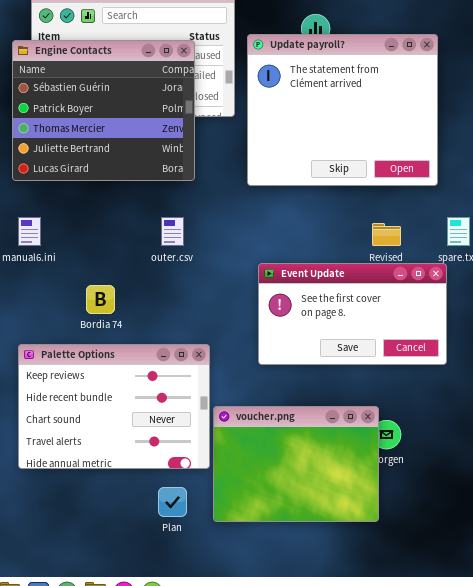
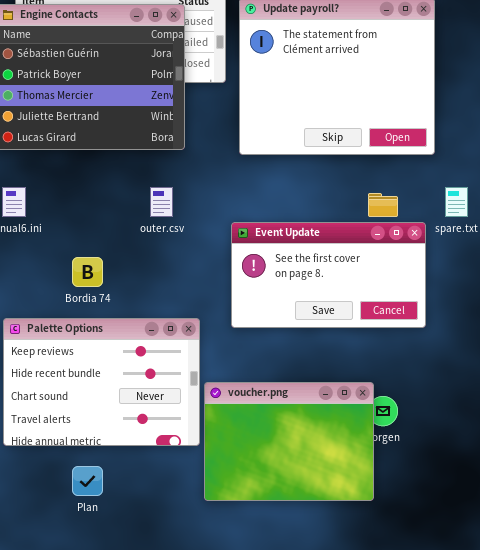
Event Update: [258,263,447,365] -> [231,222,426,328], moved
Plan: [158,487,187,517] -> [72,466,103,496], moved

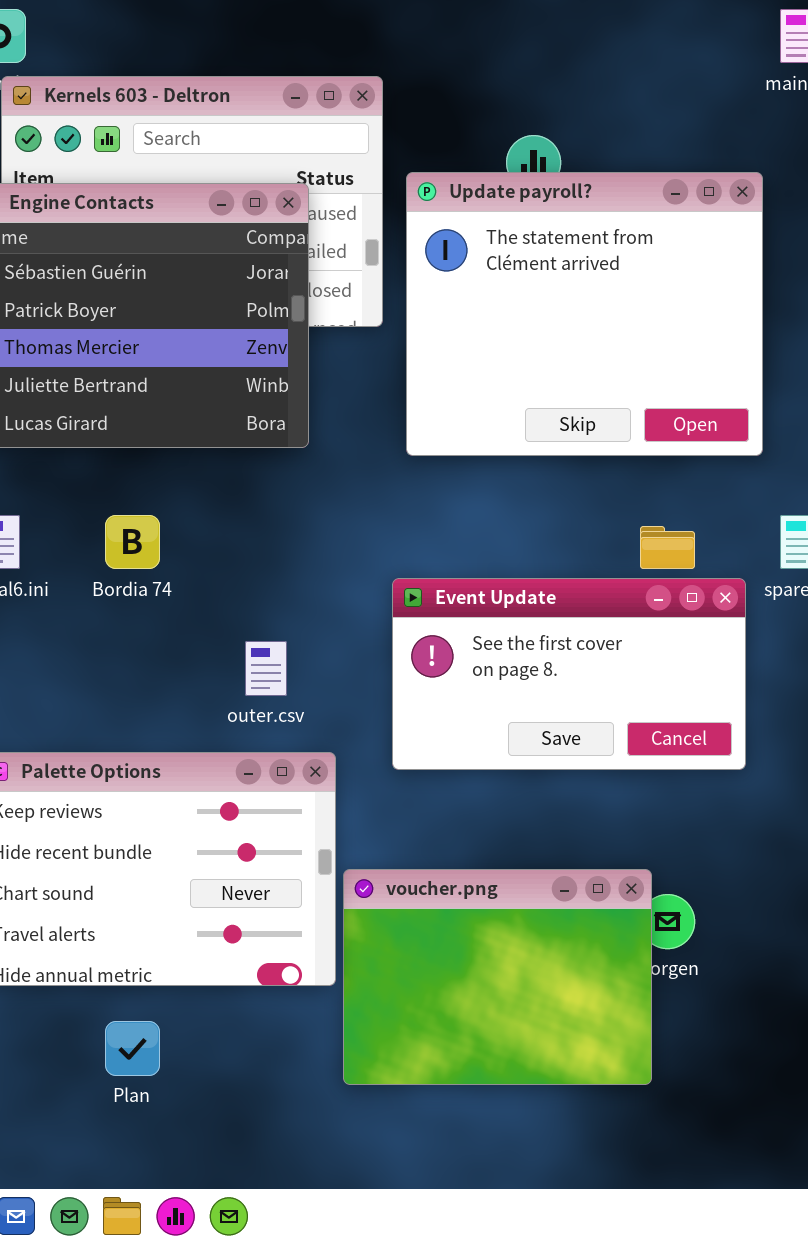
outer.csv: [150,187,173,217] -> [245,641,287,696], moved
Bordia 74: [72,257,103,287] -> [105,515,160,569], moved

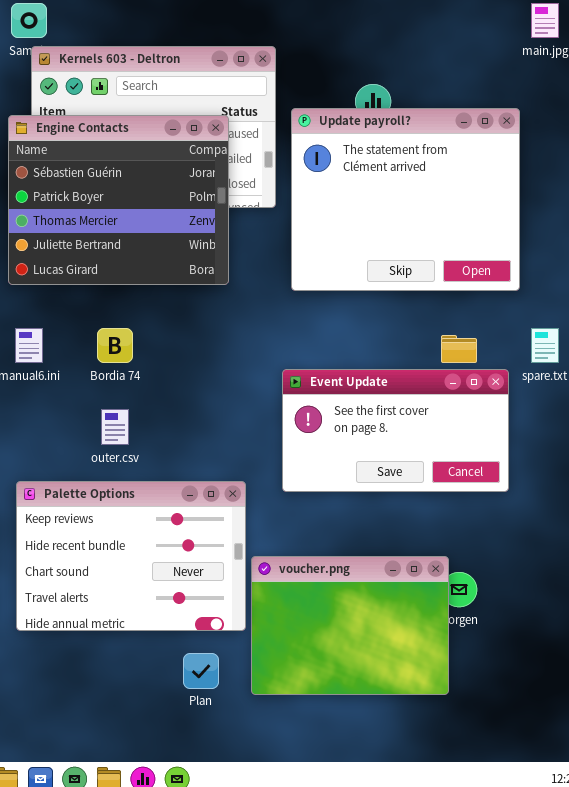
outer.csv: [245,641,287,696] -> [101,409,129,445], moved
Plan: [105,1021,160,1076] -> [183,653,219,689], moved

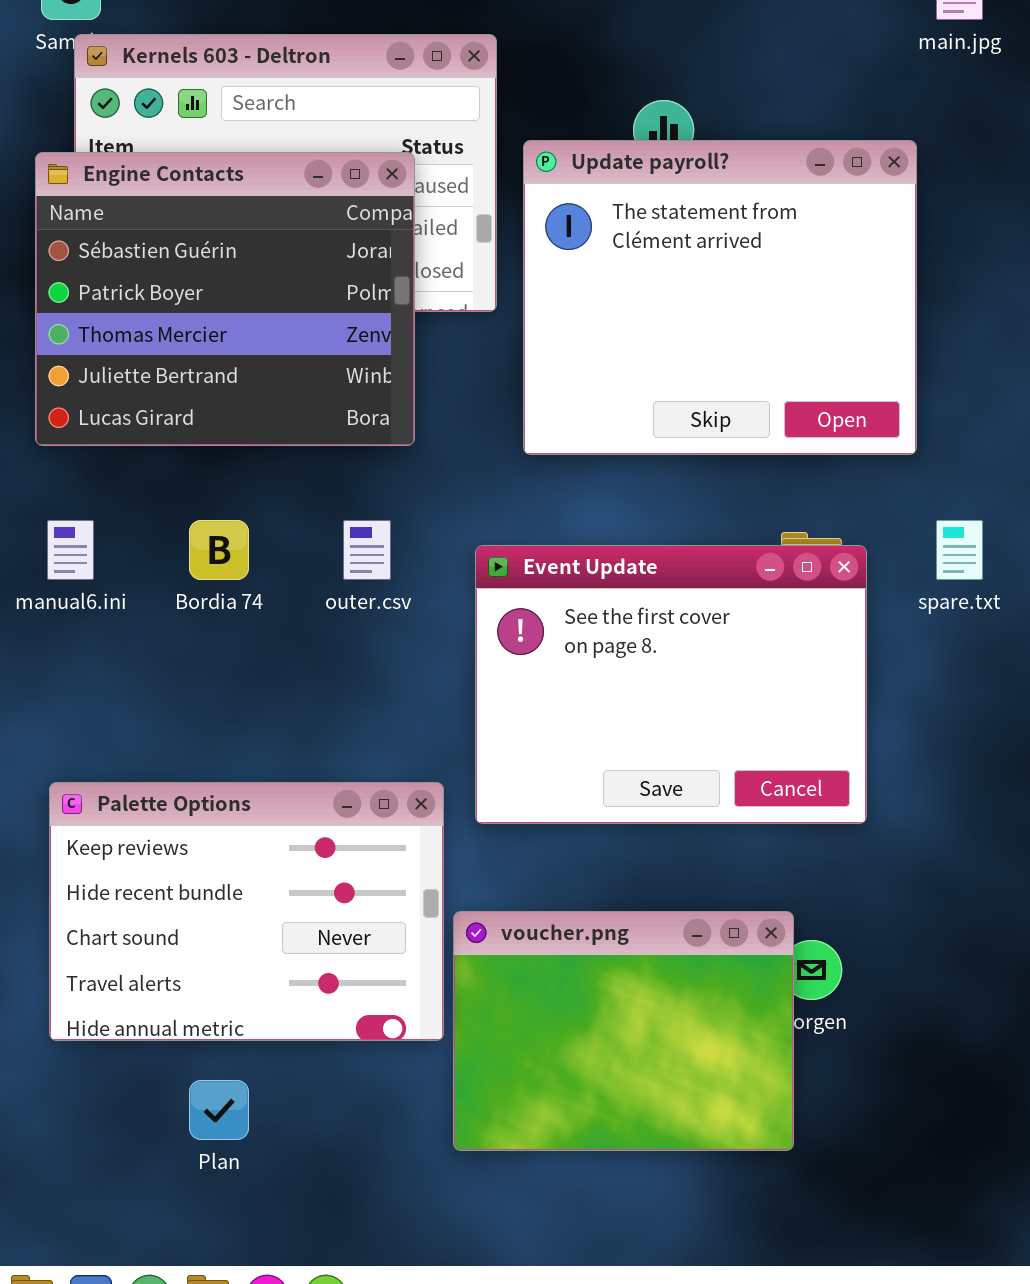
Event Update: [282,369,509,492] -> [475,545,867,824], moved, resized
outer.csv: [101,409,129,445] -> [343,520,391,580], moved
Plan: [183,653,219,689] -> [189,1080,249,1140], moved

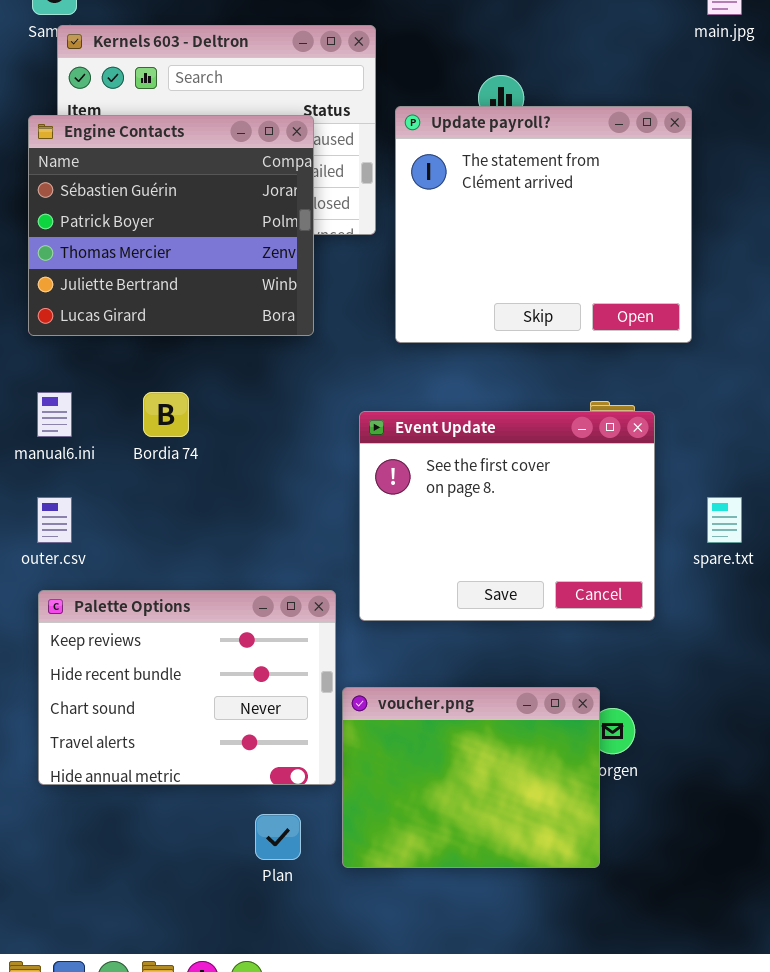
outer.csv: [343,520,391,580] -> [37,497,72,543], moved
spare.txt: [936,520,983,580] -> [707,497,742,543], moved
Plan: [189,1080,249,1140] -> [255,814,301,860], moved

